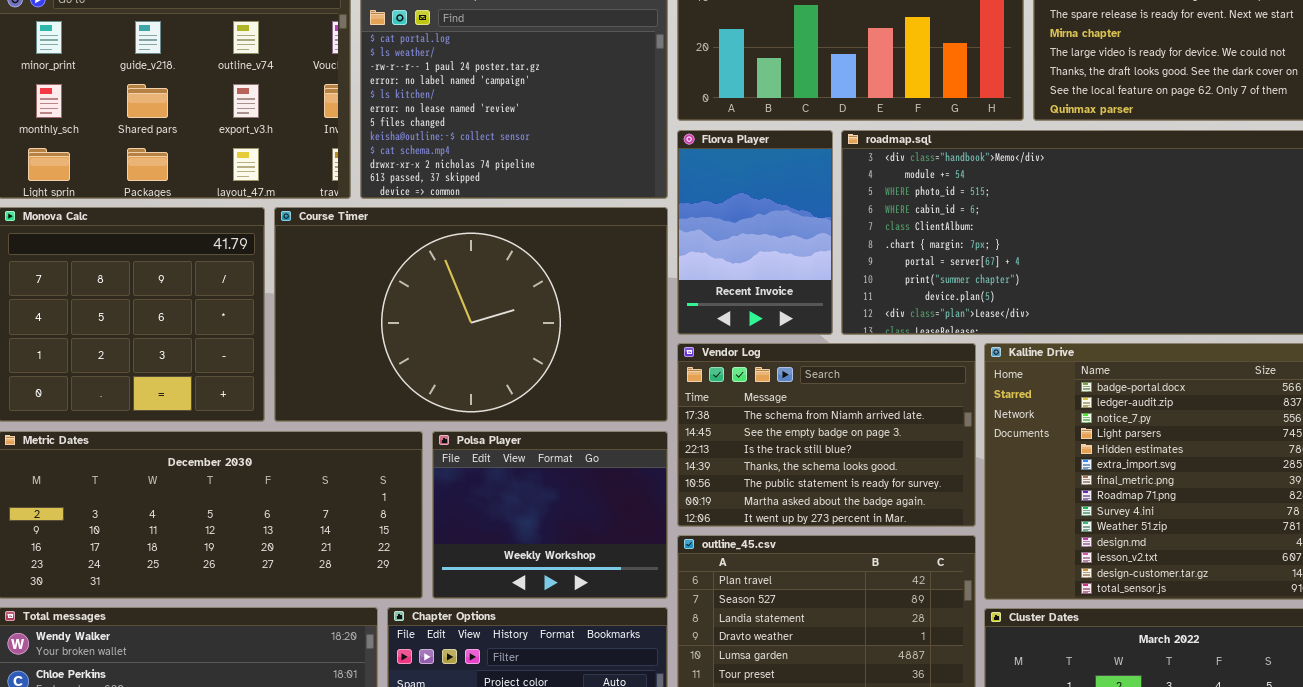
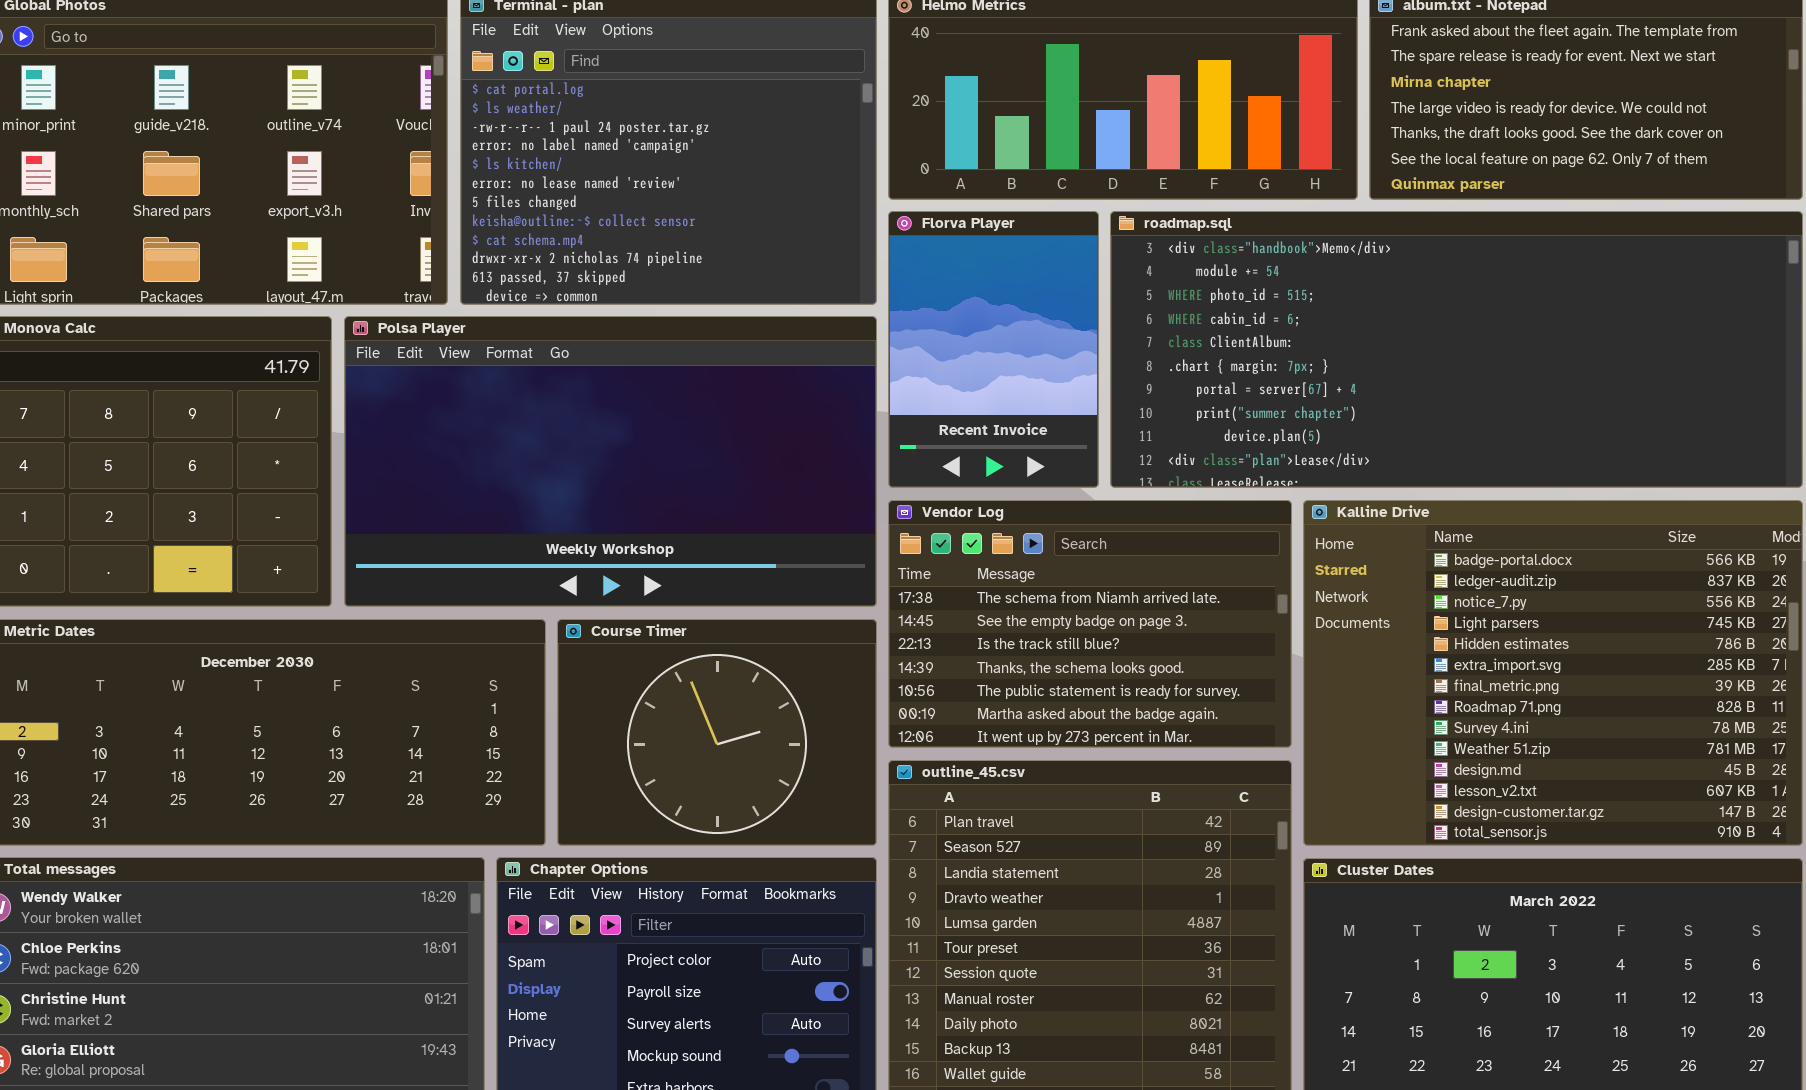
Course Timer: [274,207,668,422] -> [557,619,877,846], moved, resized
Polsa Player: [432,431,668,599] -> [344,316,877,607], moved, resized

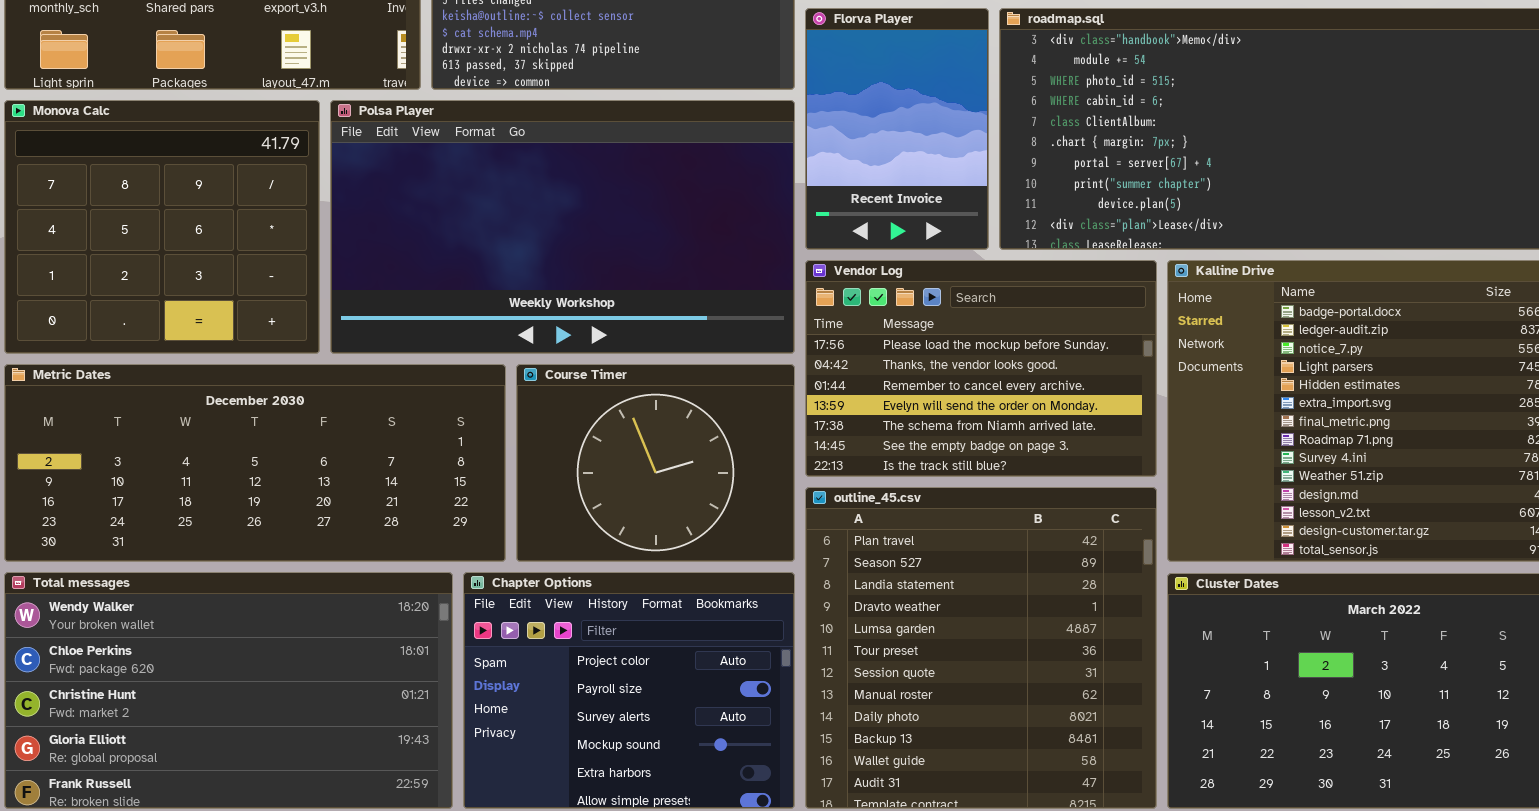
Vendor Log: [888,500,1292,748] -> [805,260,1157,477], scrolled up 4 rows

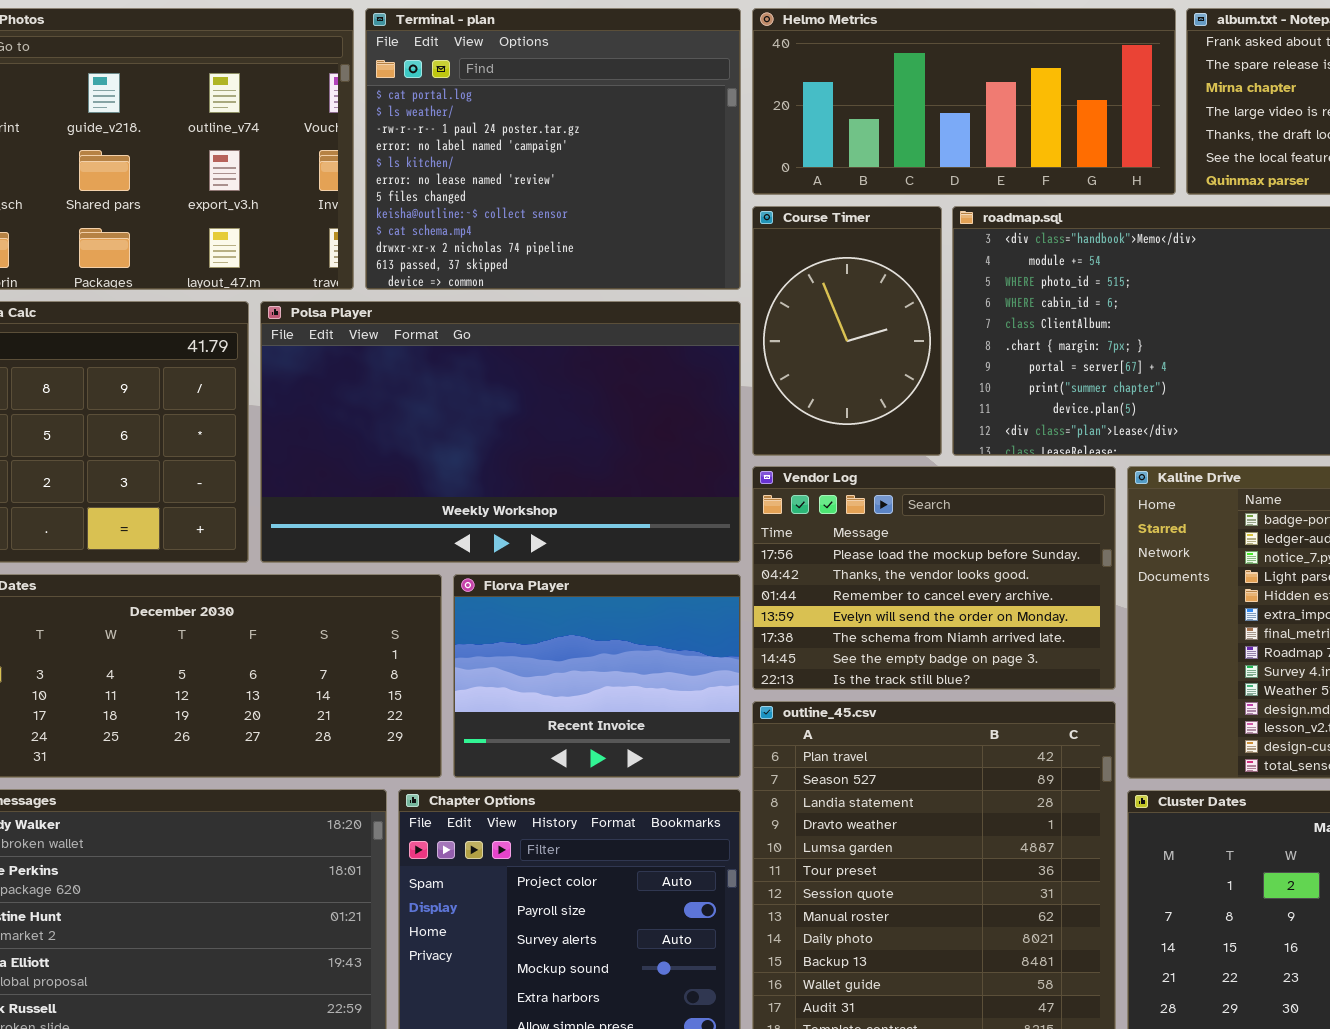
Florva Player: [805,8,989,250] -> [453,574,741,778], moved, resized
Course Timer: [516,364,795,562] -> [752,206,942,456], moved, resized

